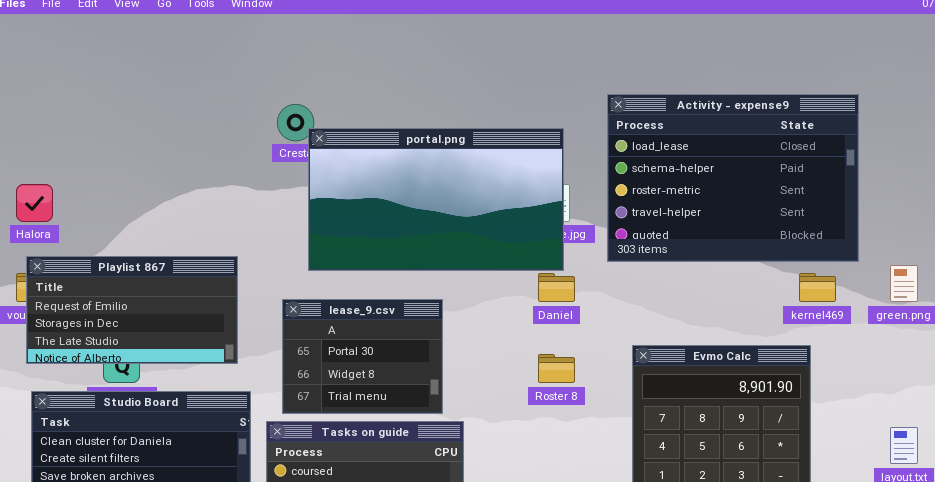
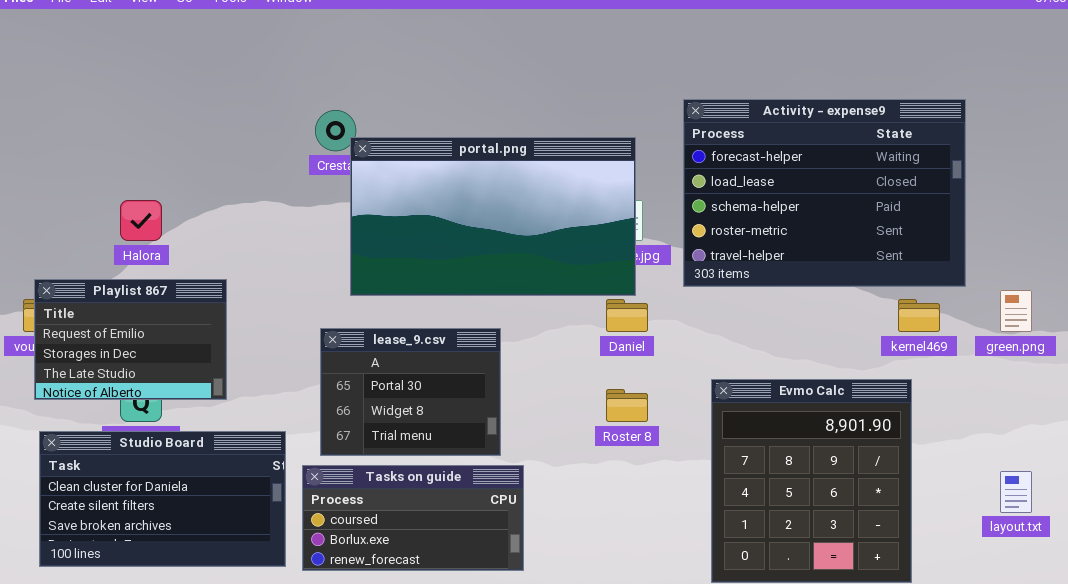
Activity - expense9: [607,94,859,262] -> [683,99,966,287], scrolled up 1 row
Halora: [16,184,53,222] -> [120,200,162,241], moved
Playlist 867: [26,256,238,364] -> [34,279,227,400], resized

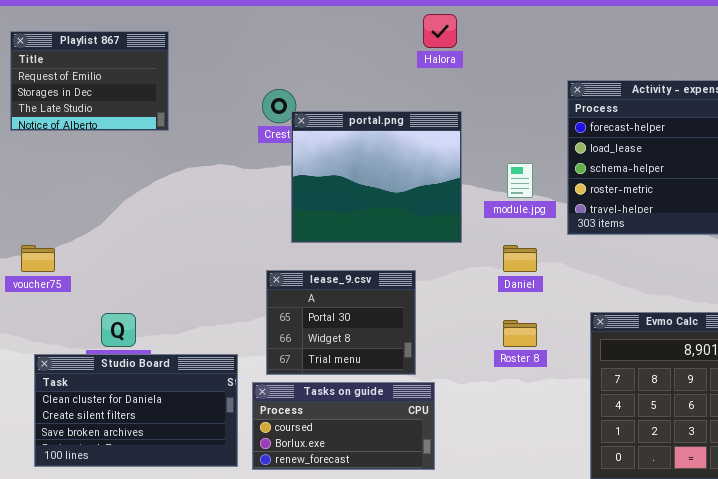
portal.png: [350,137,636,296] -> [291,111,462,243], resized
Halora: [120,200,162,241] -> [423,14,457,48], moved
Playlist 867: [34,279,227,400] -> [10,31,169,131], moved

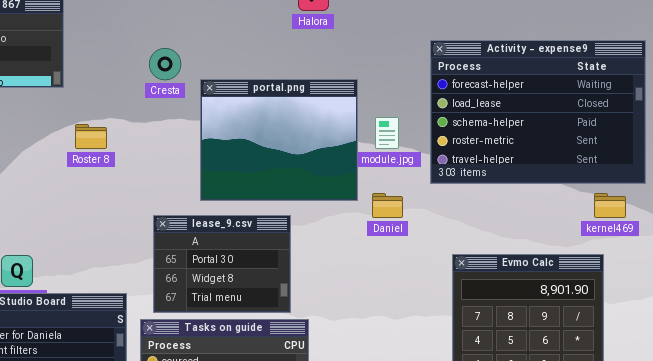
portal.png: [291,111,462,243] -> [200,79,358,201], moved
Roster 8: [503,320,537,347] -> [75,124,107,149], moved

